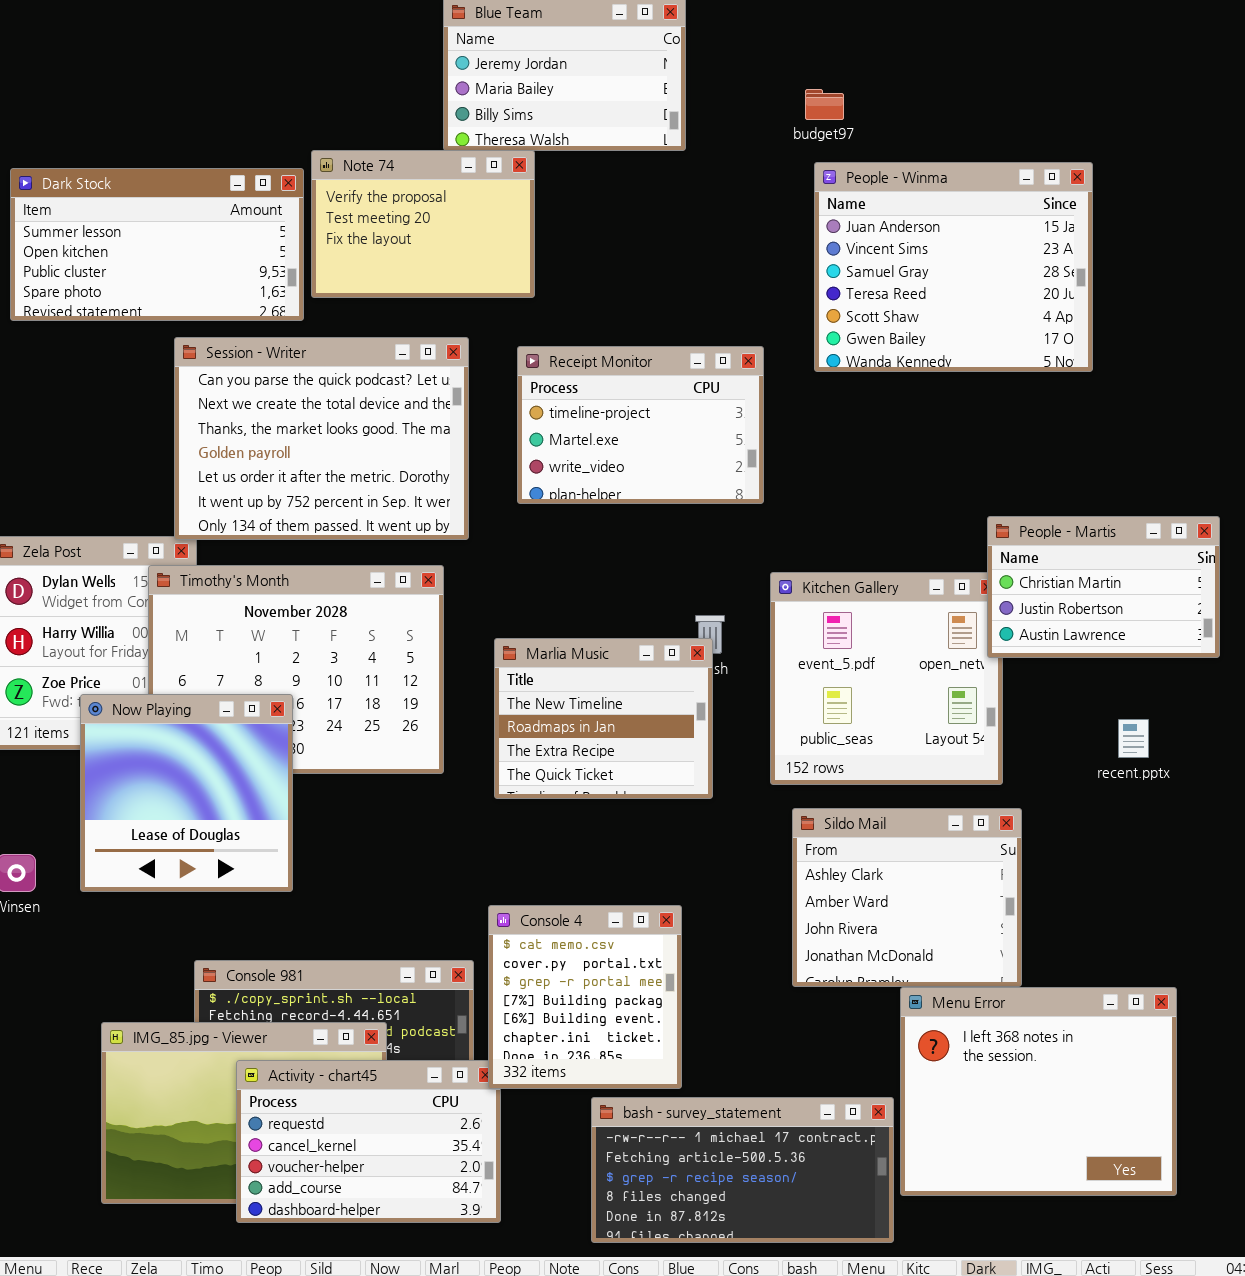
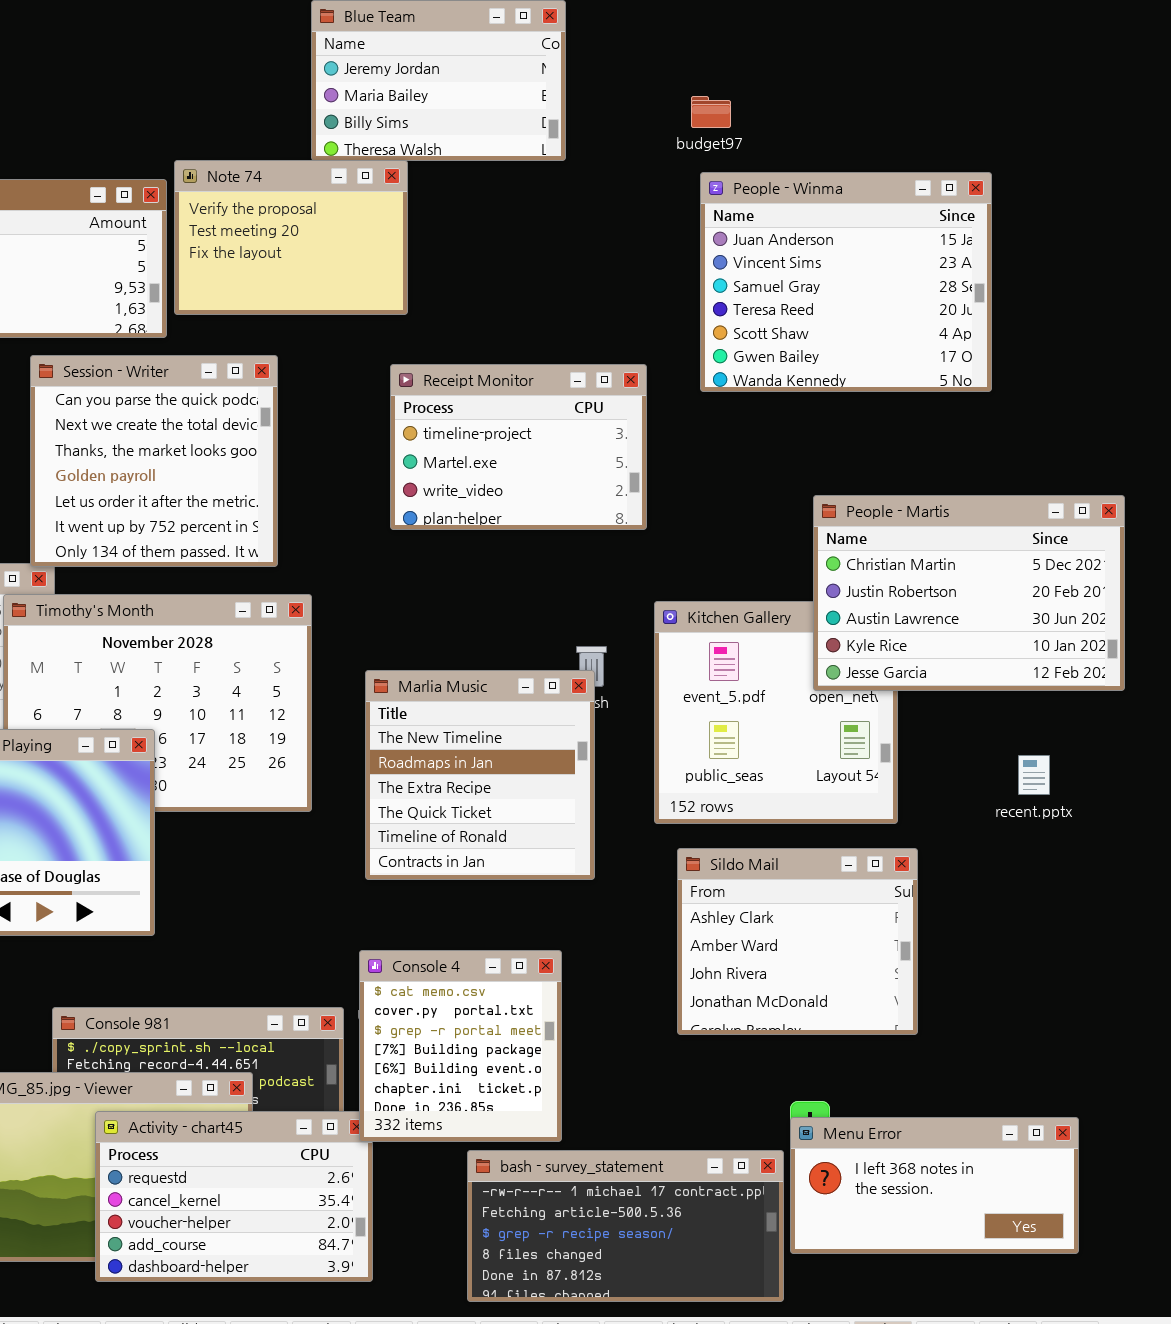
Session - Writer: [174,337,469,540] -> [30,355,278,567], resized
People - Martis: [987,516,1220,658] -> [813,495,1125,691], resized
Marlia Music: [494,638,713,799] -> [365,670,595,880], resized
Menu Error: [900,987,1177,1196] -> [790,1117,1079,1254], resized

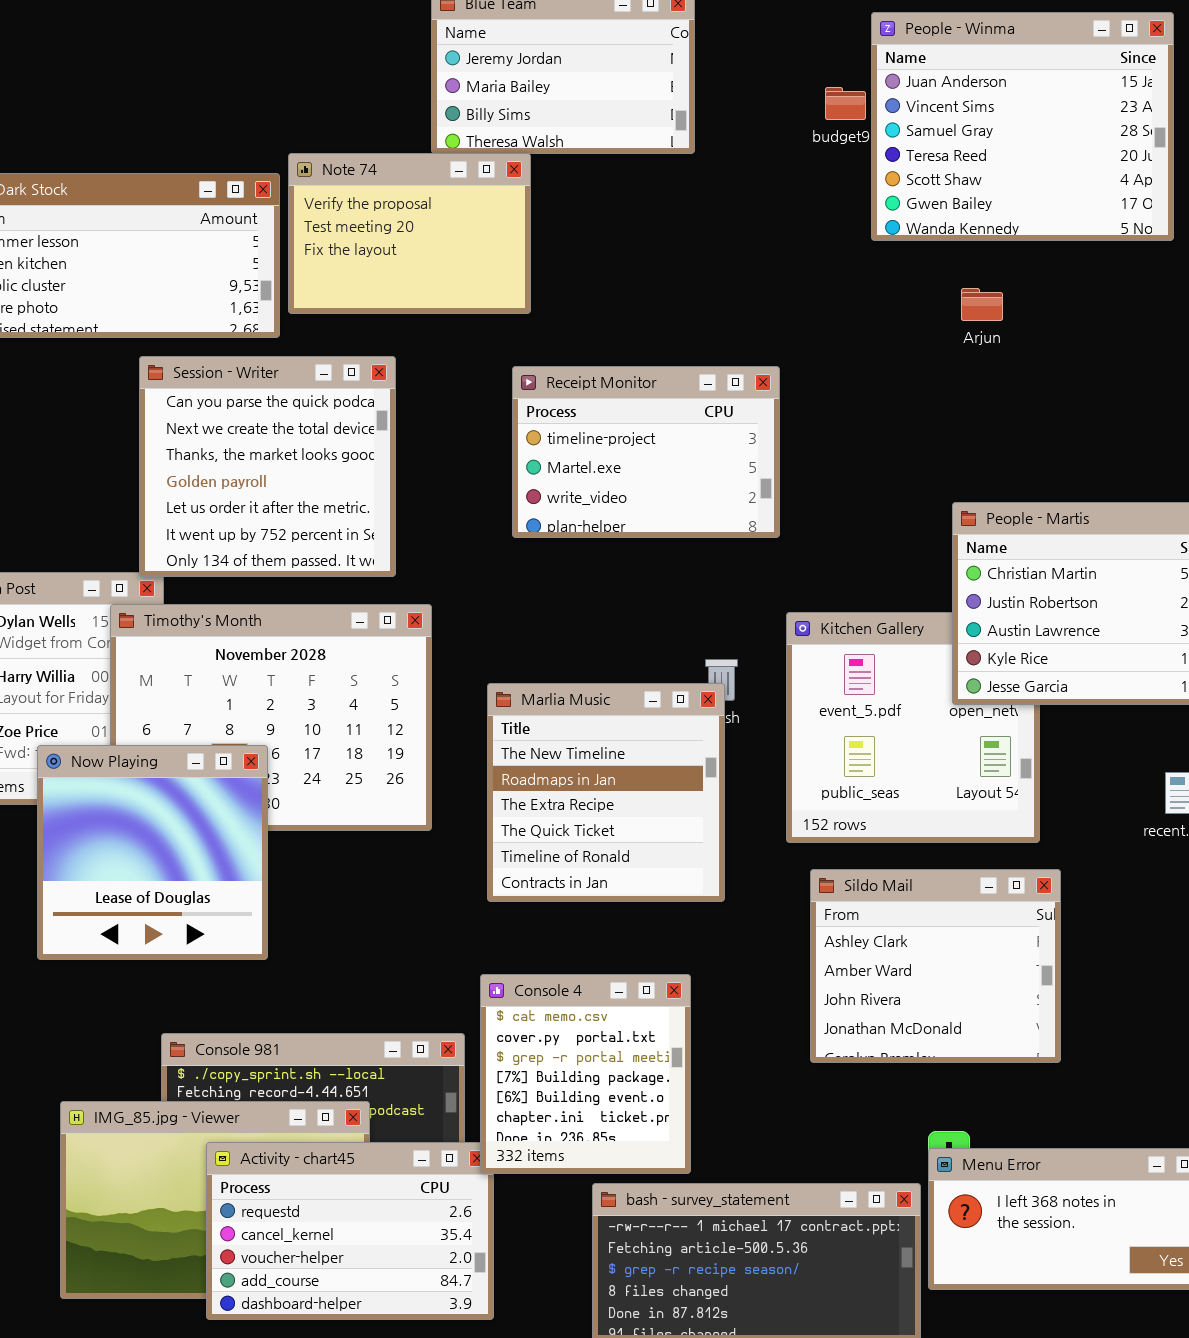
People - Winma: [700,172,992,392] -> [871,12,1174,241], moved

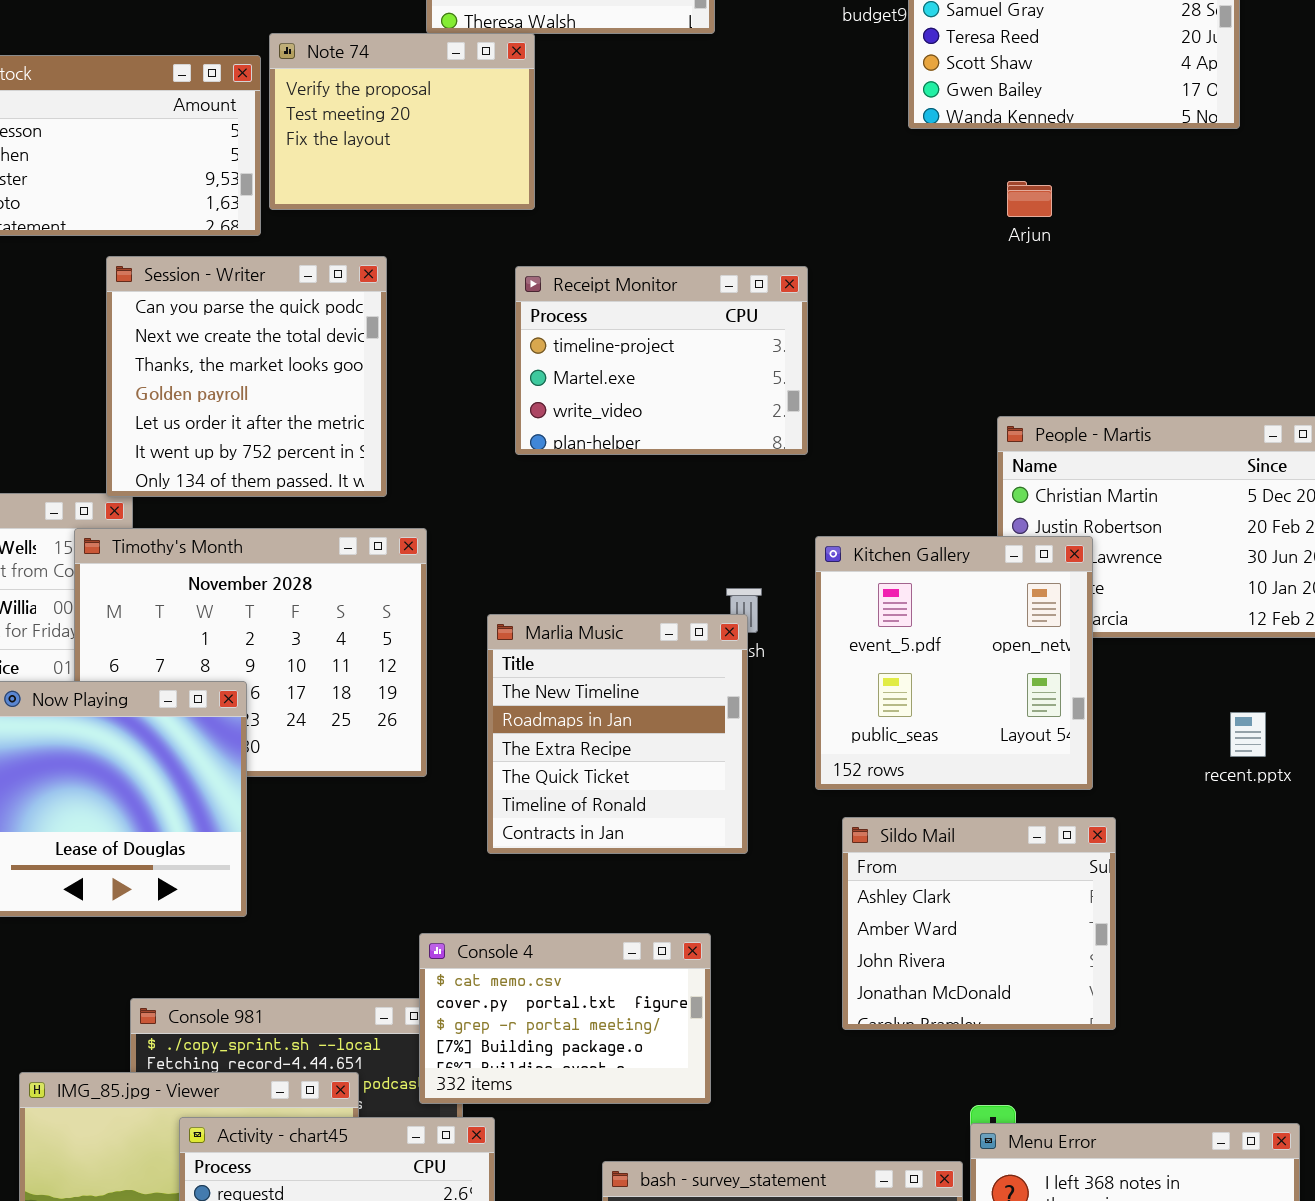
Kitchen Gallery: [786,612,1040,843] -> [815,536,1093,790], raised
Console 4: [480,974,691,1174] -> [419,933,711,1104], resized

